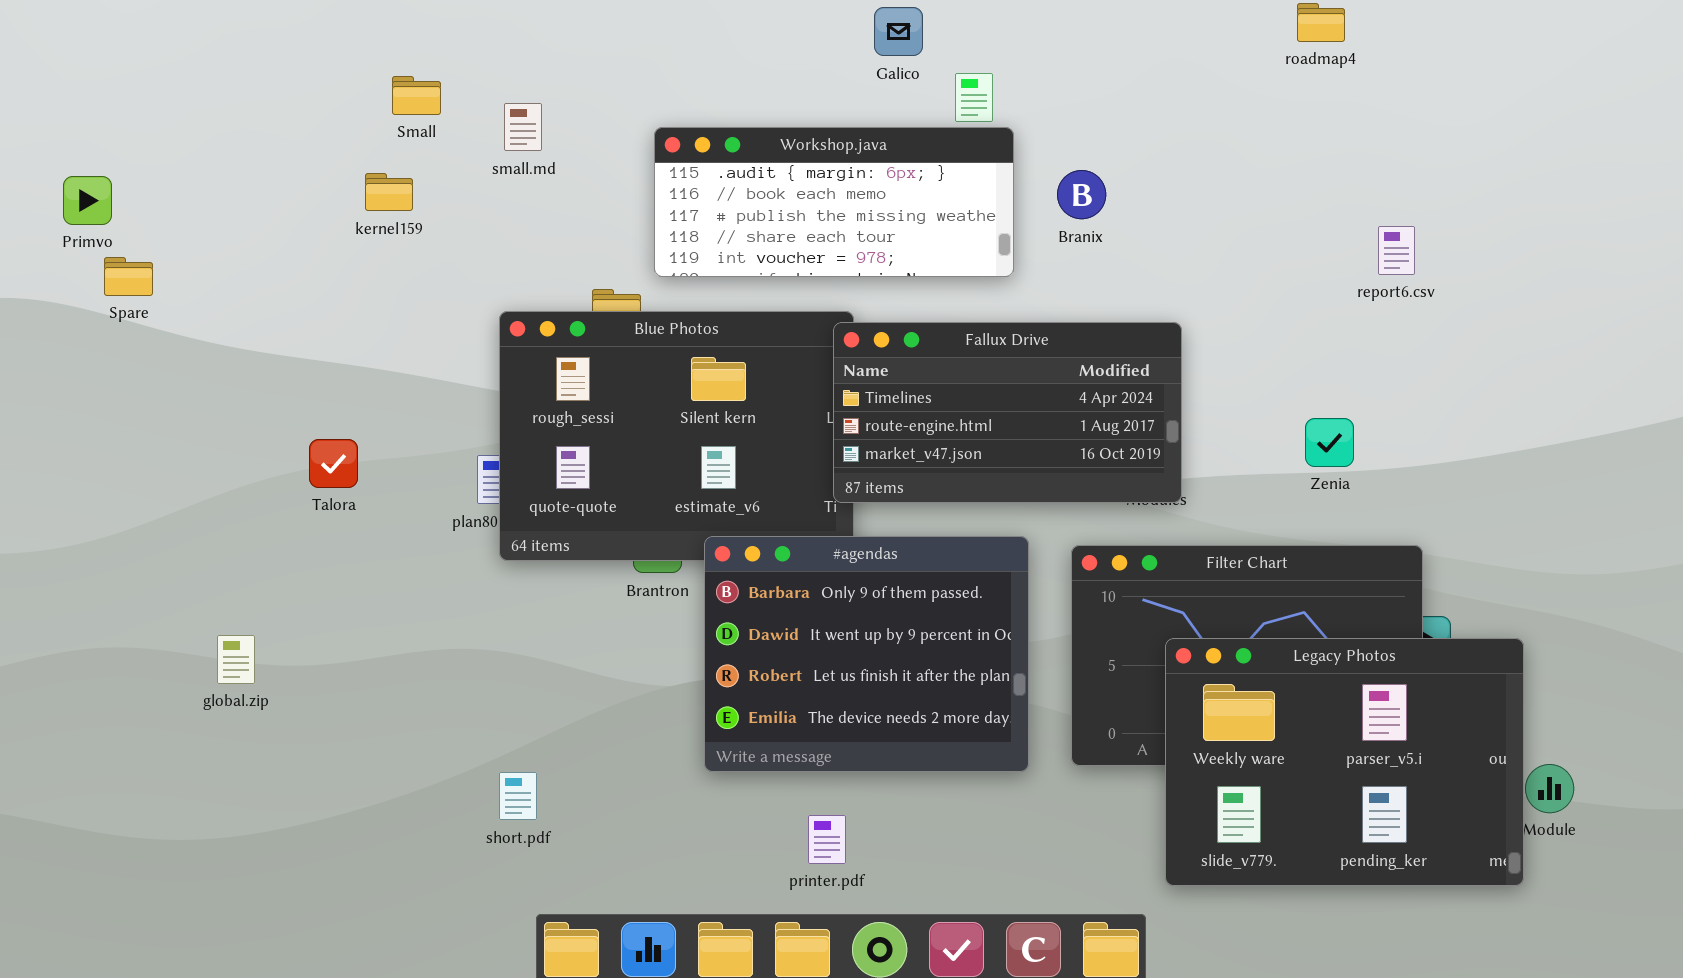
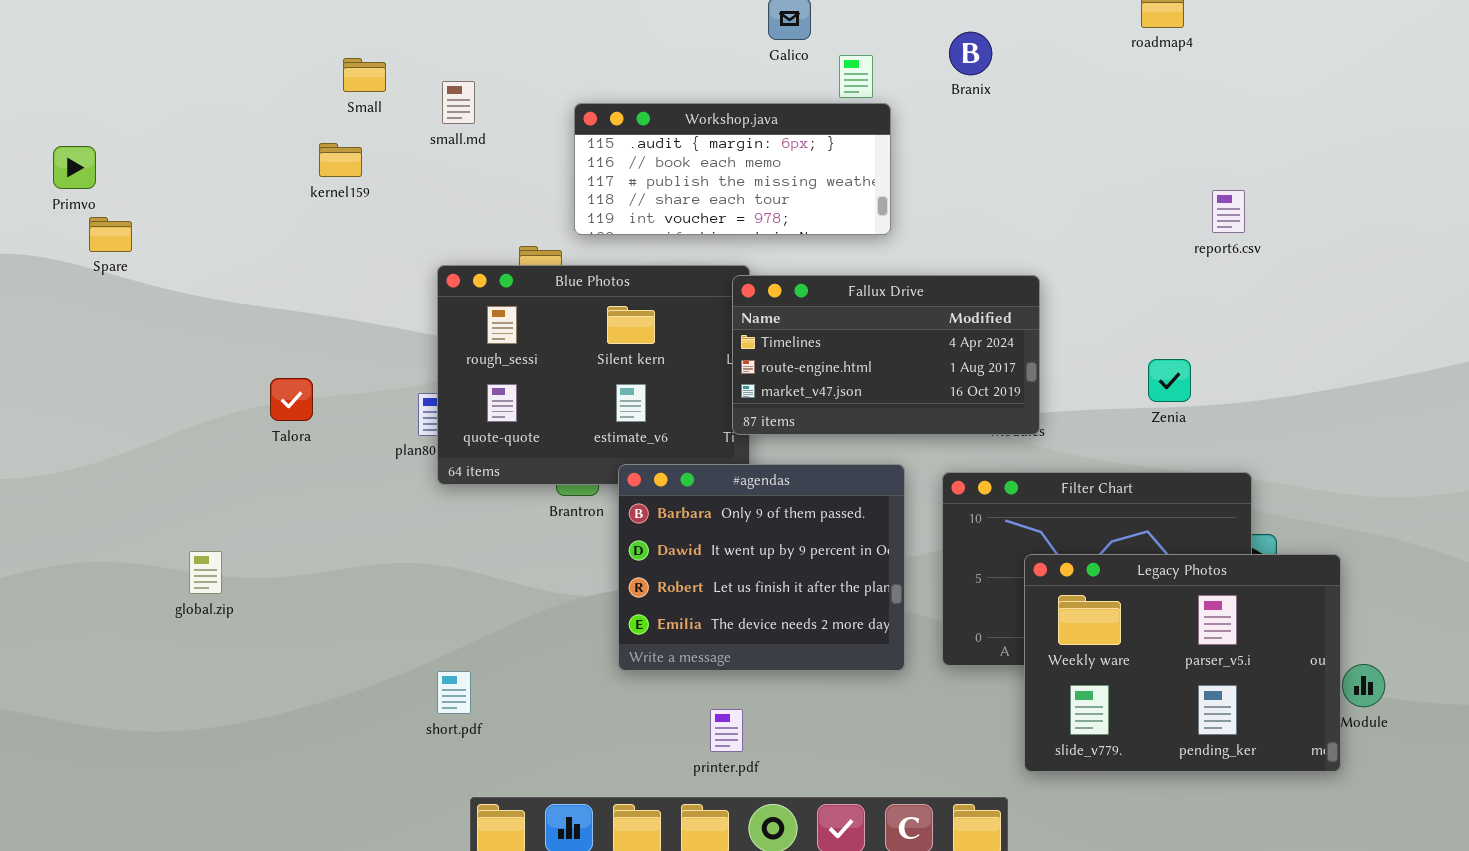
Branix: [1057,170,1106,219] -> [949,32,992,75], moved

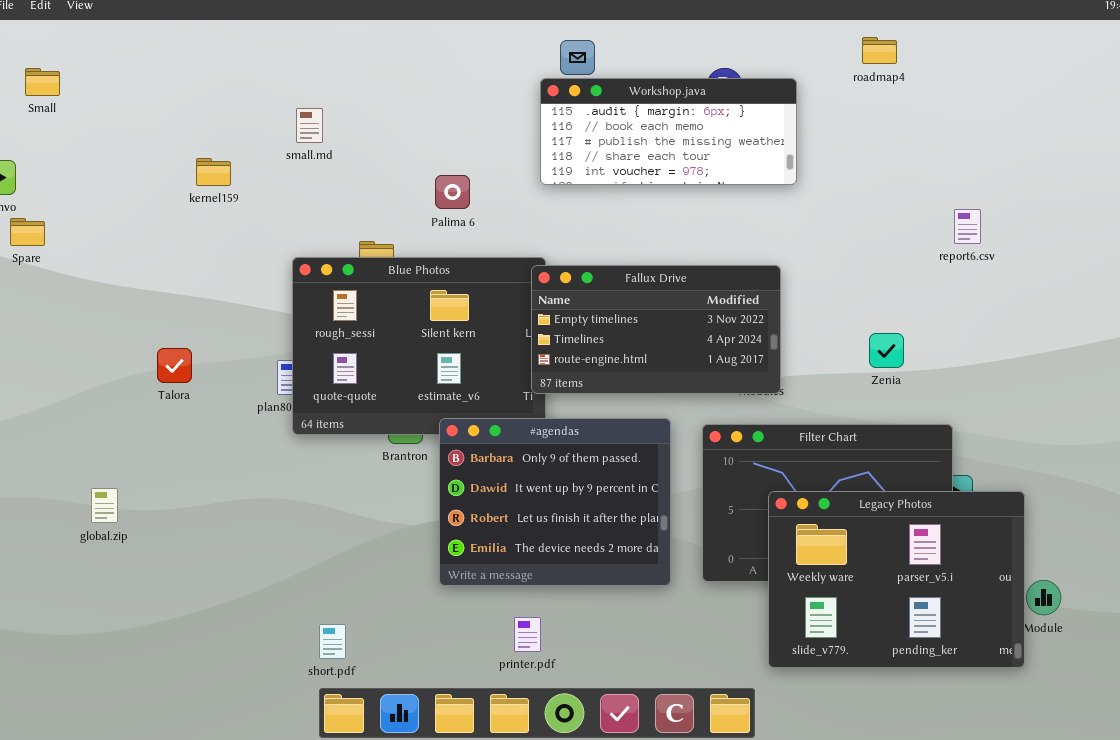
Small: [343,58,386,92] -> [25,68,60,96], moved
Workshop.java: [574,103,891,235] -> [540,78,797,185], moved
report6.csv: [1212,190,1245,233] -> [954,209,981,244], moved
Fallux Drive: [732,275,1040,435] -> [531,265,781,394], scrolled up 1 row
short.pdf: [437,671,471,714] -> [319,624,346,659], moved

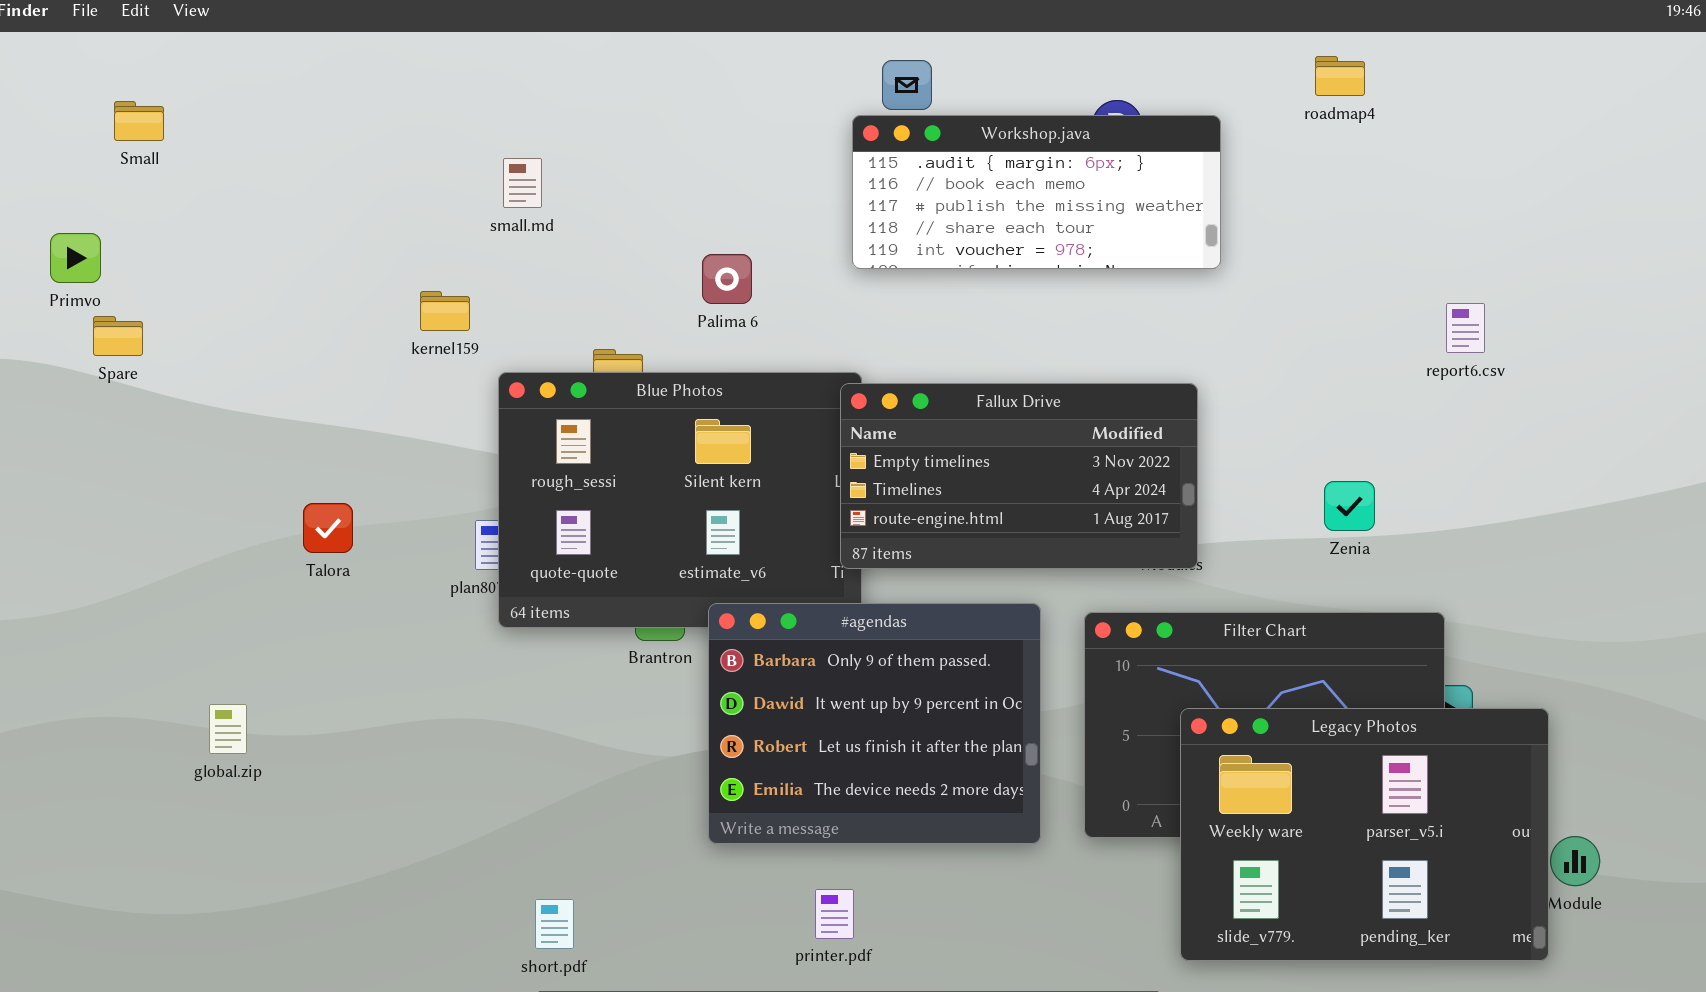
kernel159: [196,158,231,186] -> [420,291,470,331], moved

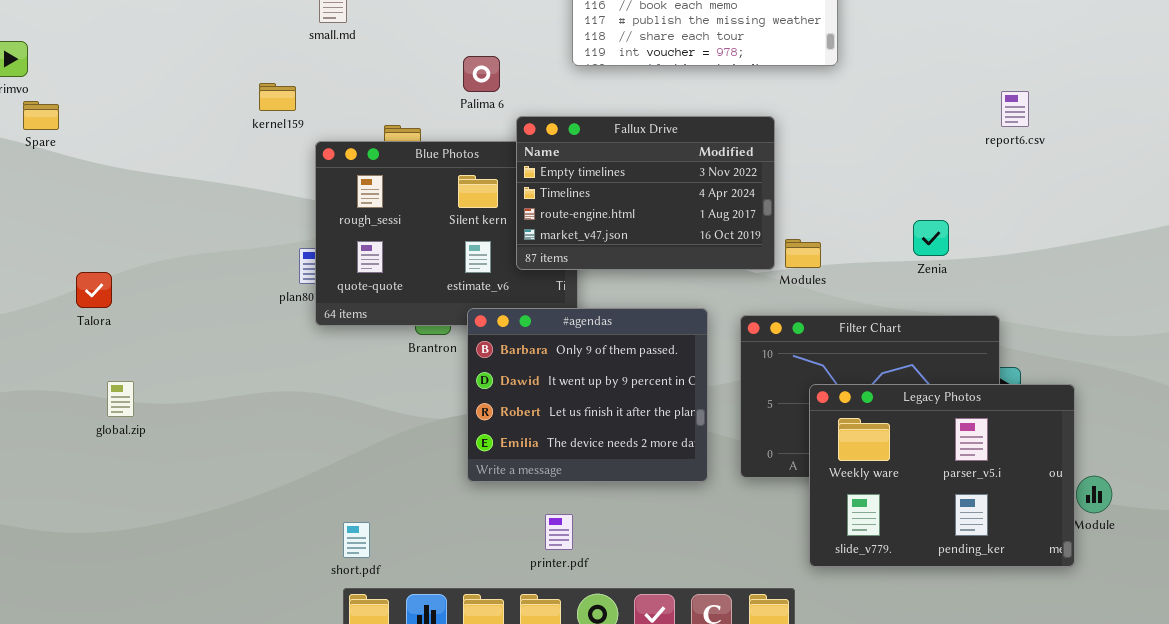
Fallux Drive: [840,383,1198,569] -> [516,116,775,270], moved, resized
Talora: [303,503,353,553] -> [76,272,112,308], moved

